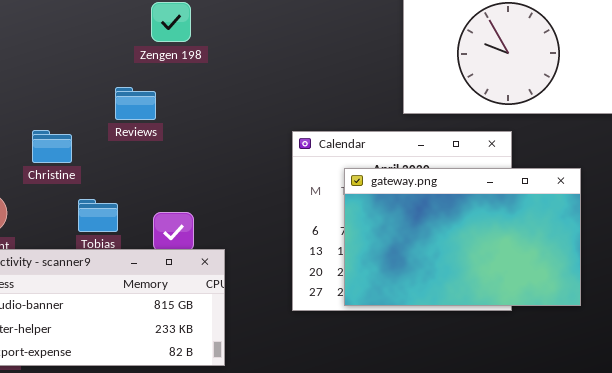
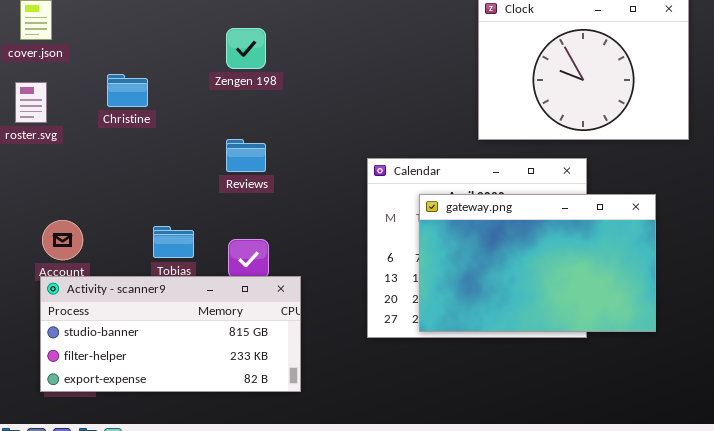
Reviews: [115,87,156,120] -> [226,139,266,172], moved
Christine: [32,130,72,163] -> [107,74,148,107], moved

